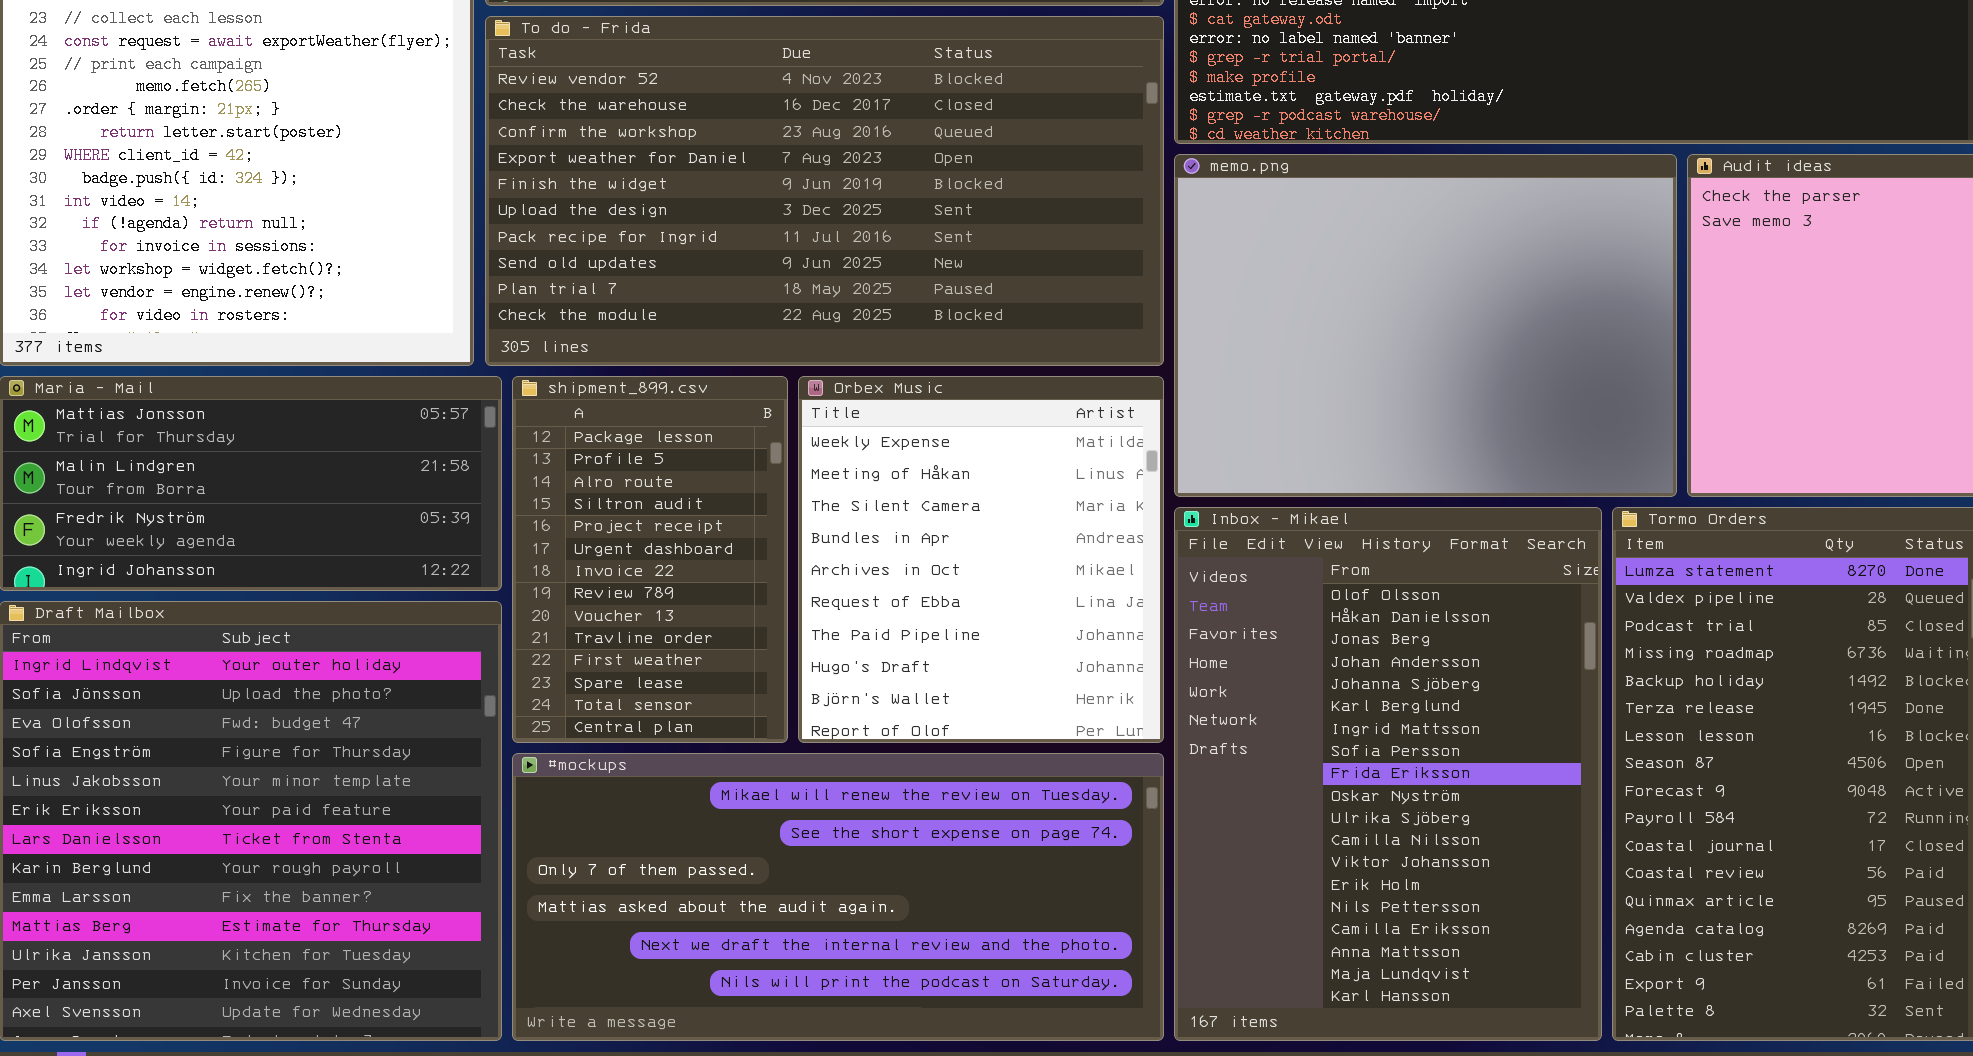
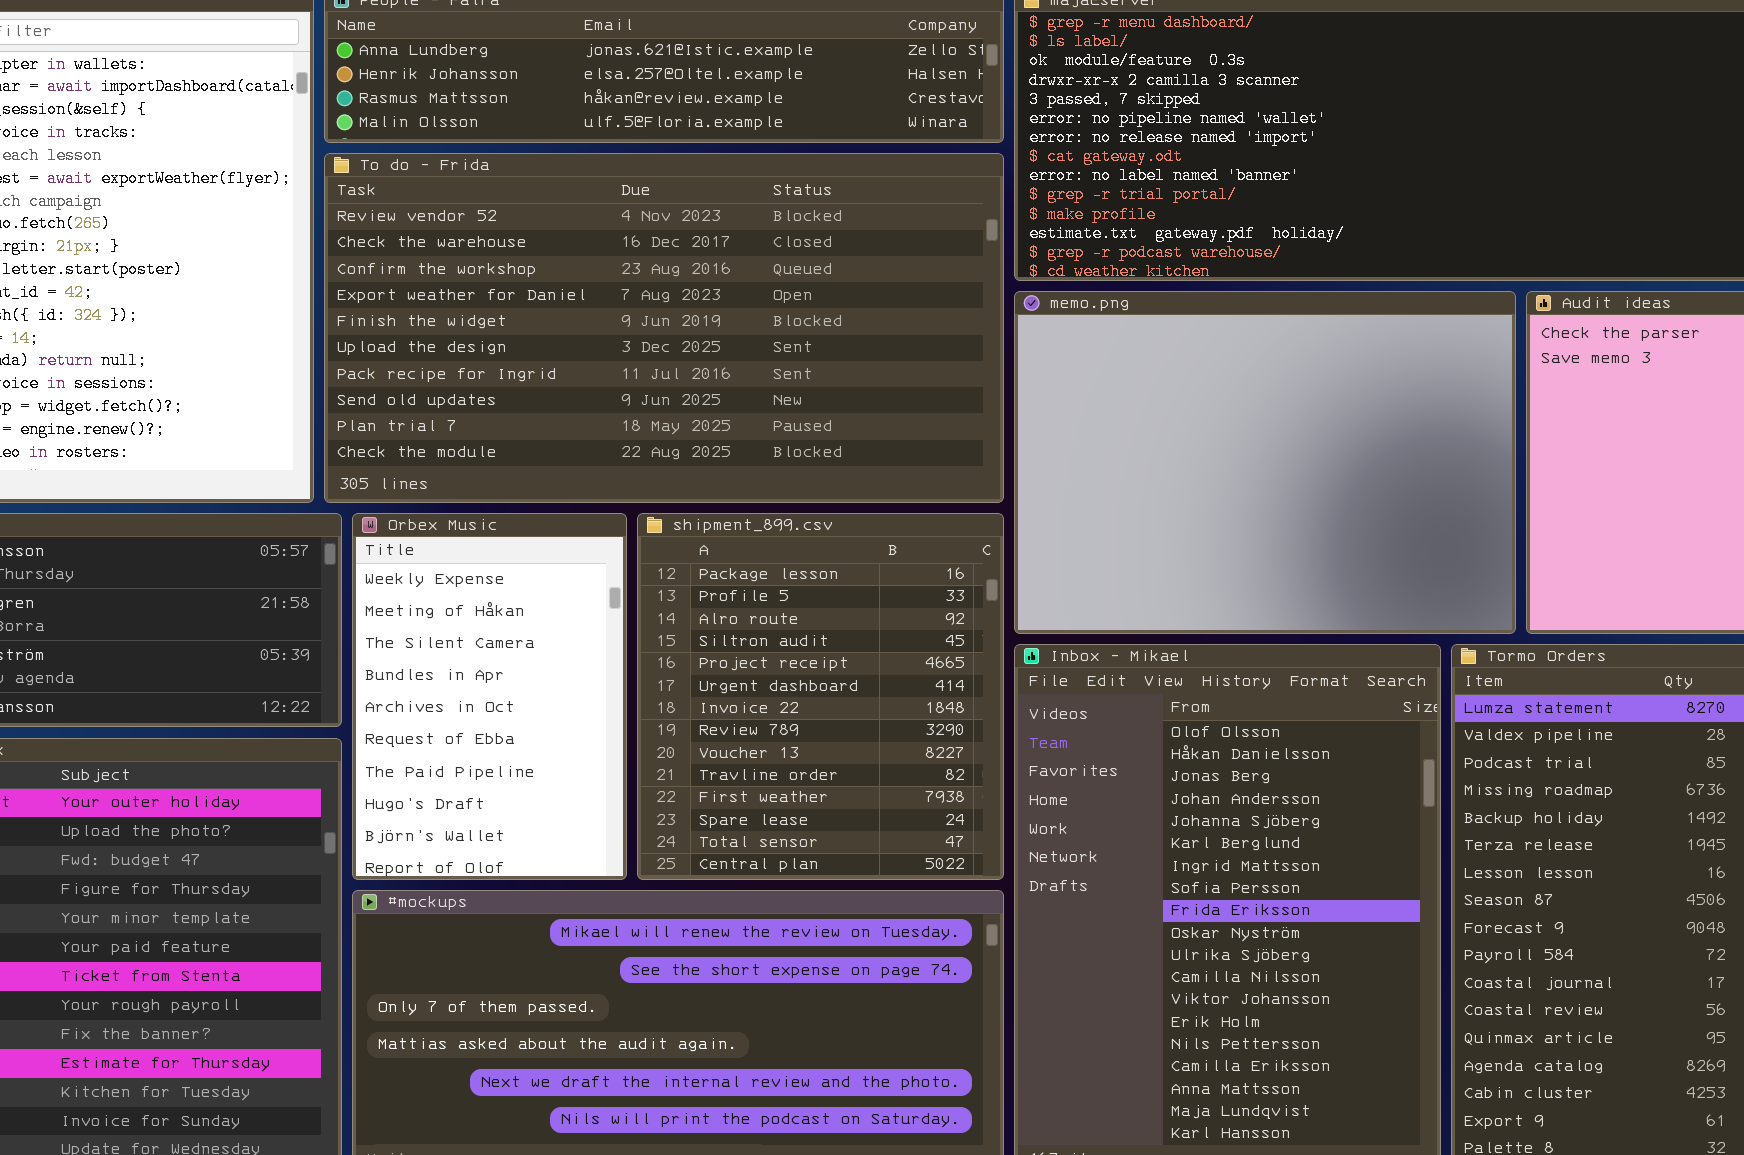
shipment_899.csv: [512,376,788,743] -> [637,513,1004,880], moved, resized
Orbex Music: [798,376,1164,743] -> [352,513,627,880], moved, resized

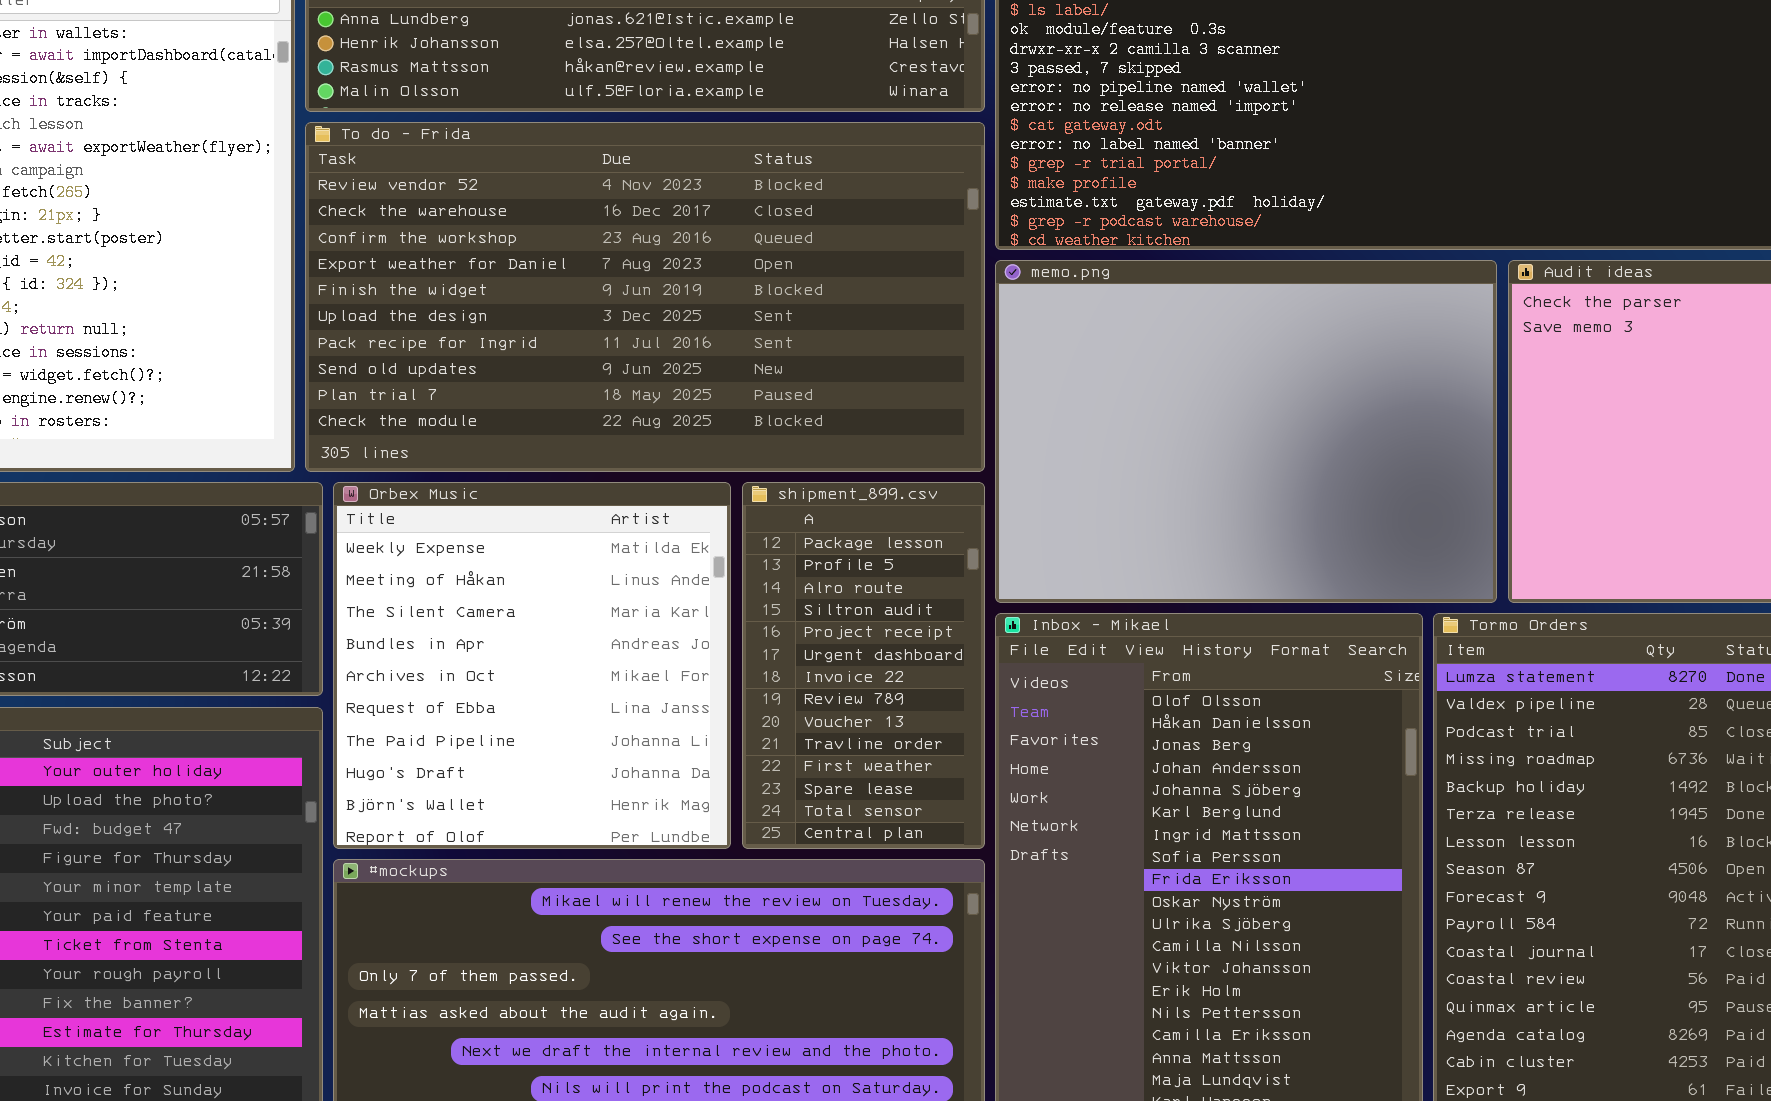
Orbex Music: [352,513,627,880] -> [333,482,731,849], resized
shipment_899.csv: [637,513,1004,880] -> [742,482,985,849], resized

